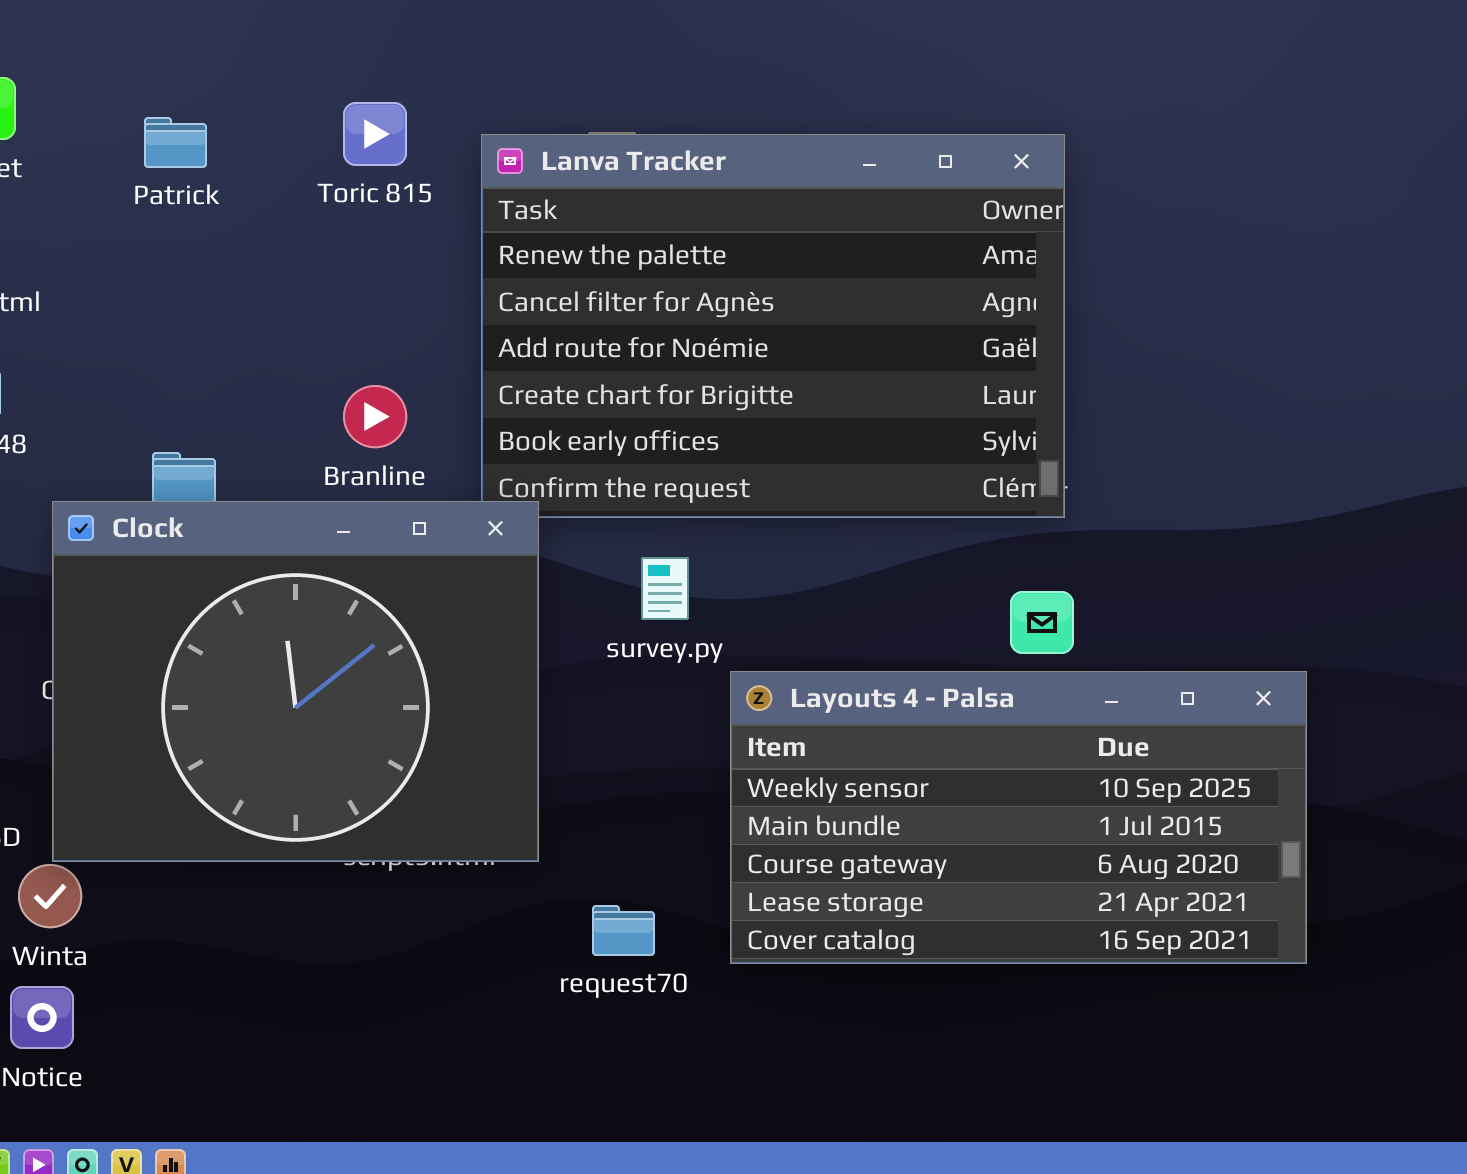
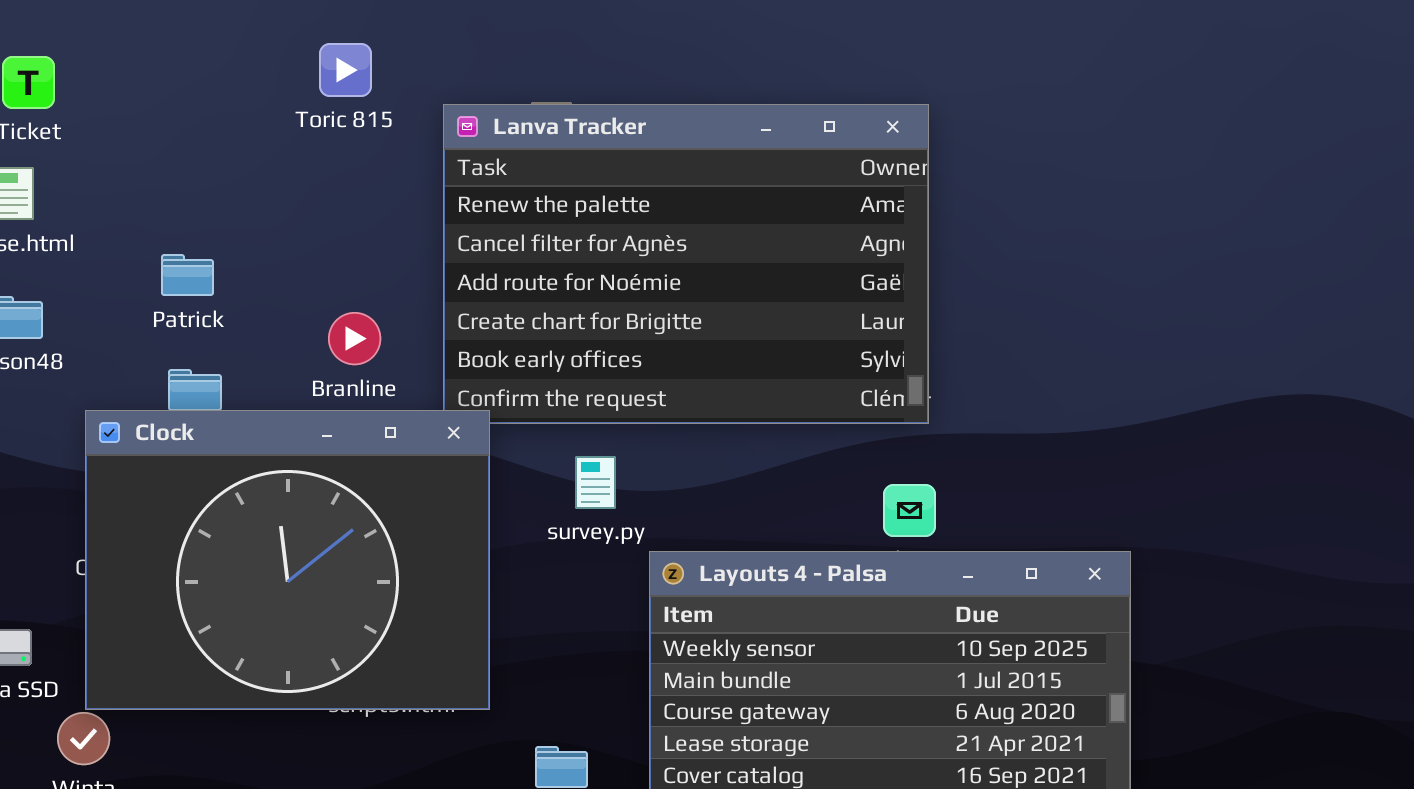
Toric 815: [343,102,407,166] -> [319,43,372,97], moved
Patrick: [144,117,207,168] -> [161,254,214,296], moved

